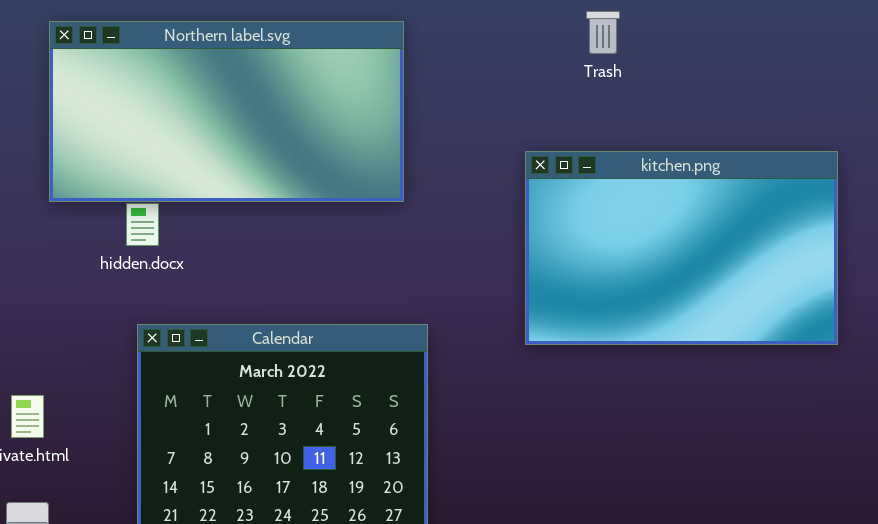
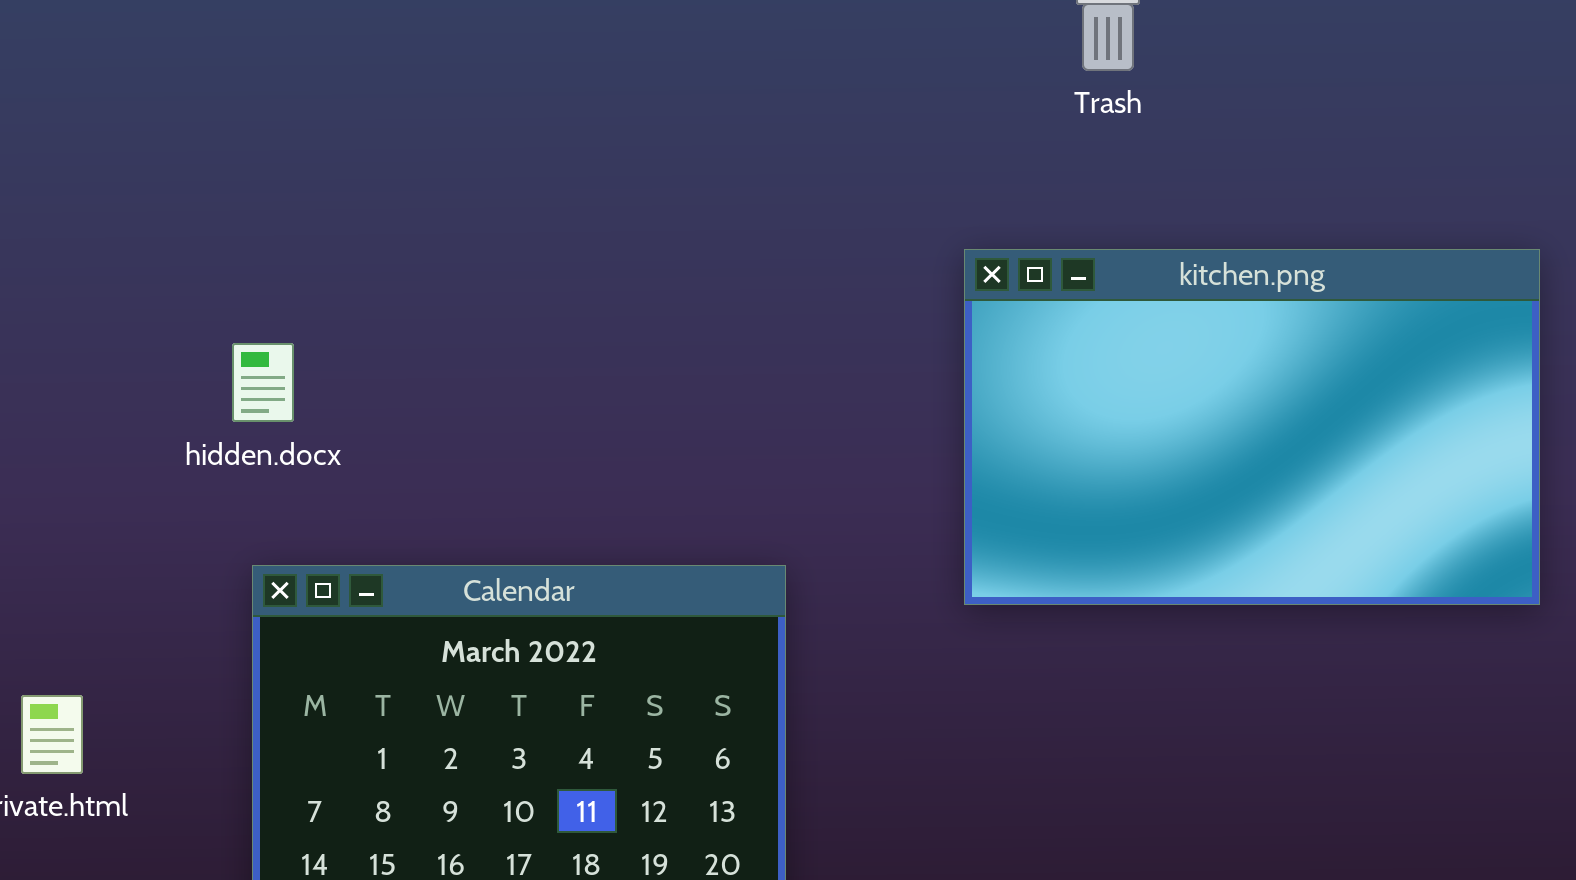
Northern label.svg: [49,21,404,202] -> none, closed

